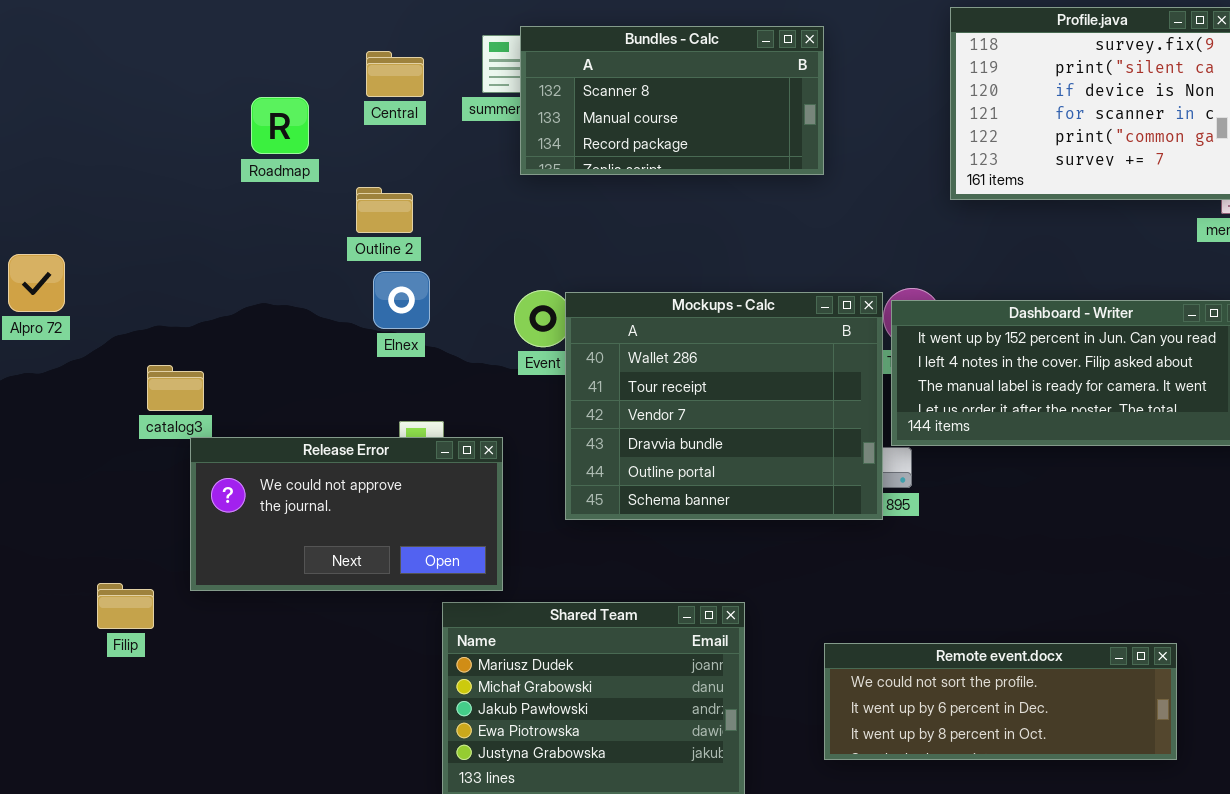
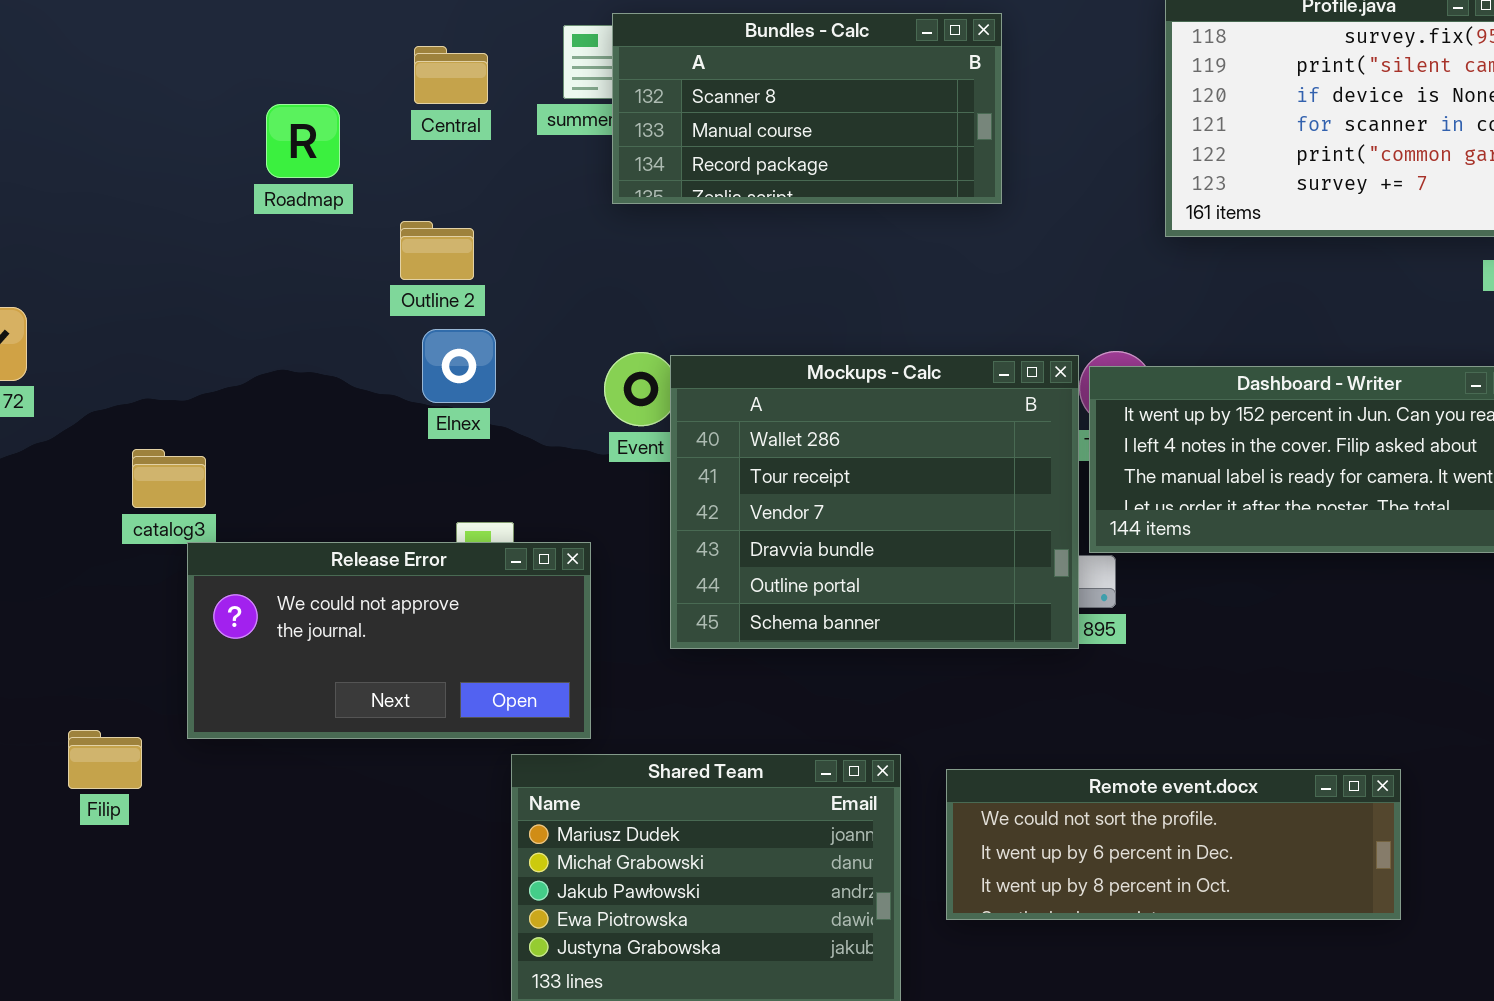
Remote event.docx: [824,643,1177,760] -> [946,769,1401,920], moved

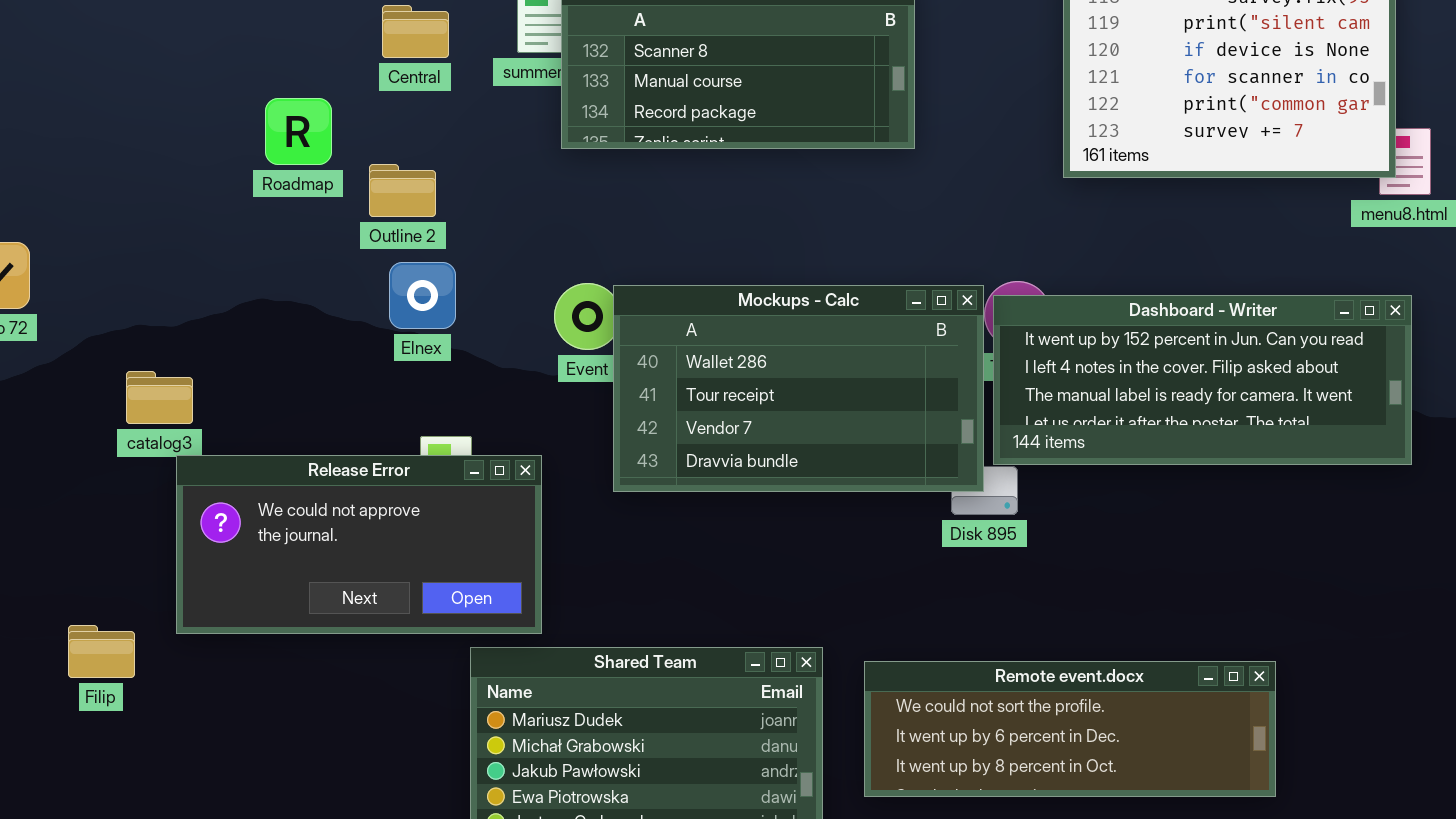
Roadmap: [266,104,340,178] -> [265,98,332,165], moved
Mockups - Calc: [670,355,1079,649] -> [613,285,984,492], resized

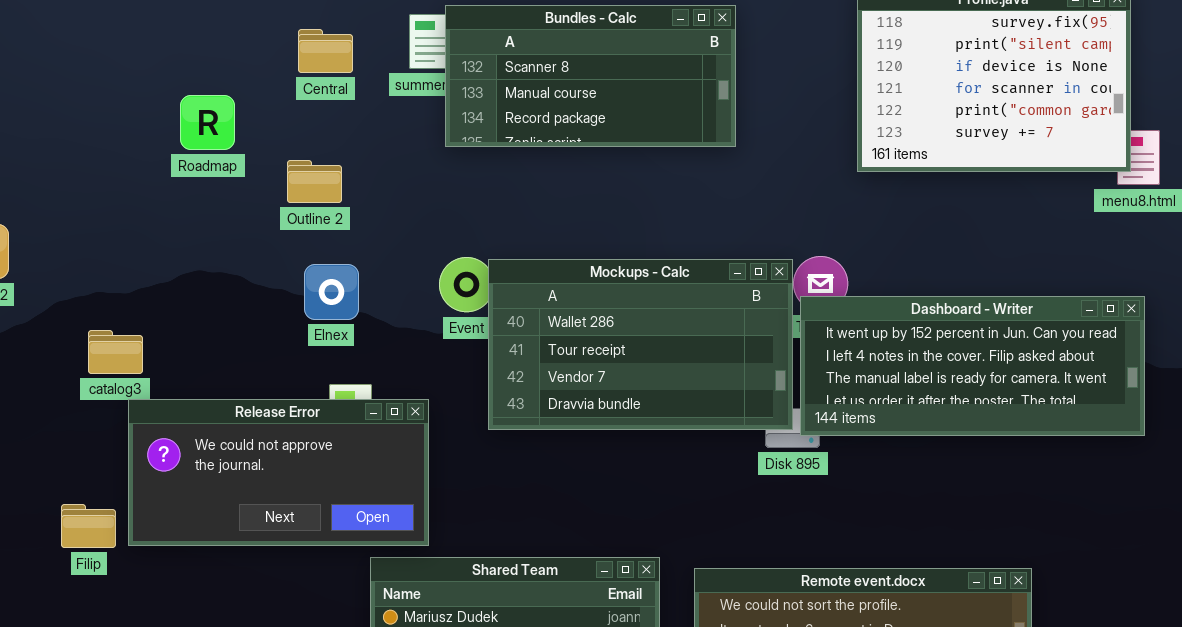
Roadmap: [265,98,332,165] -> [180,95,235,150], moved
Elnex: [389,262,456,329] -> [304,264,359,320], moved
Dashboard - Writer: [993,295,1412,465] -> [800,296,1145,436], moved
Filip: [68,625,135,678] -> [61,504,116,548], moved

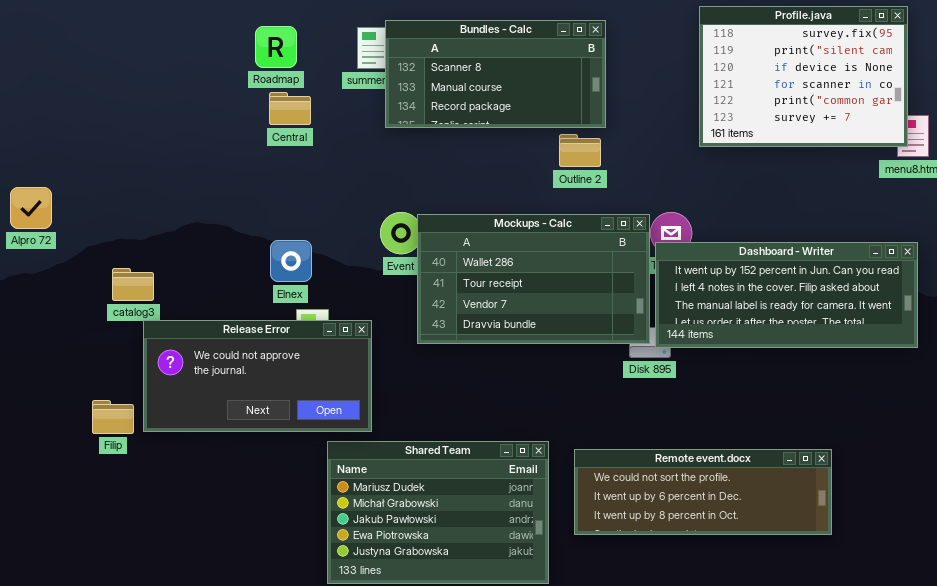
Central: [298,29,353,73] -> [269,92,311,125], moved
Roadmap: [180,95,235,150] -> [255,26,297,68], moved
Outline 2: [287,160,342,203] -> [559,134,601,167], moved
Elnex: [304,264,359,320] -> [270,240,312,282], moved

